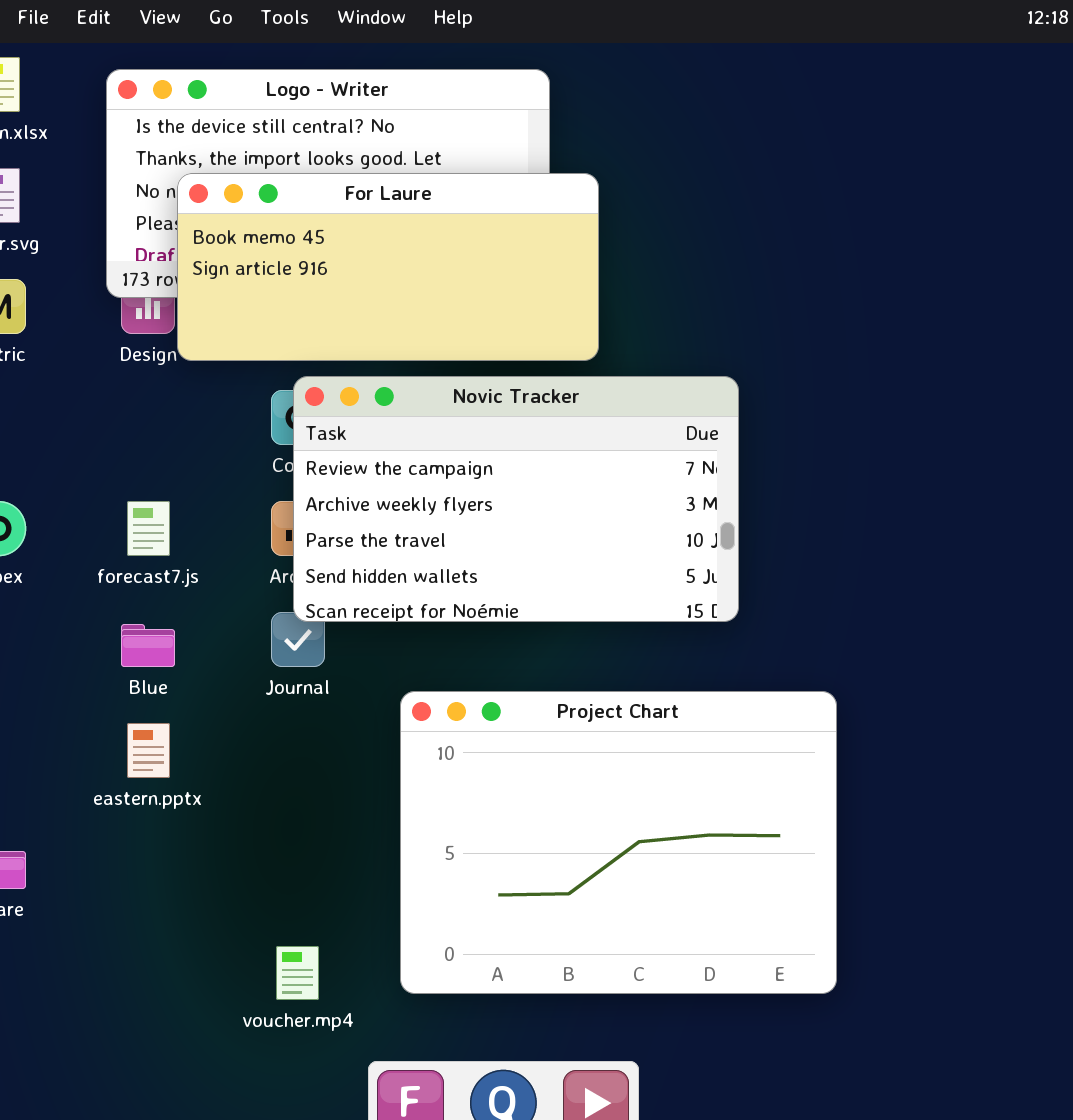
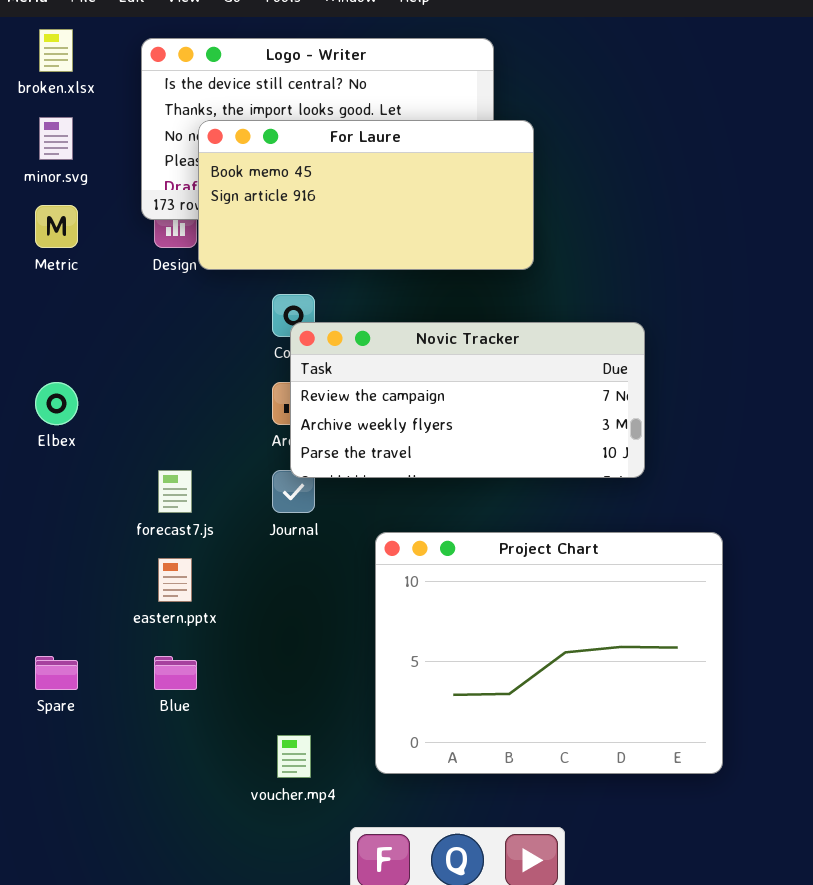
Novic Tracker: [293,376,739,622] -> [290,322,645,478], resized
forecast7.js: [127,501,170,556] -> [158,470,192,513], moved
Blue: [121,624,175,667] -> [154,656,197,690], moved

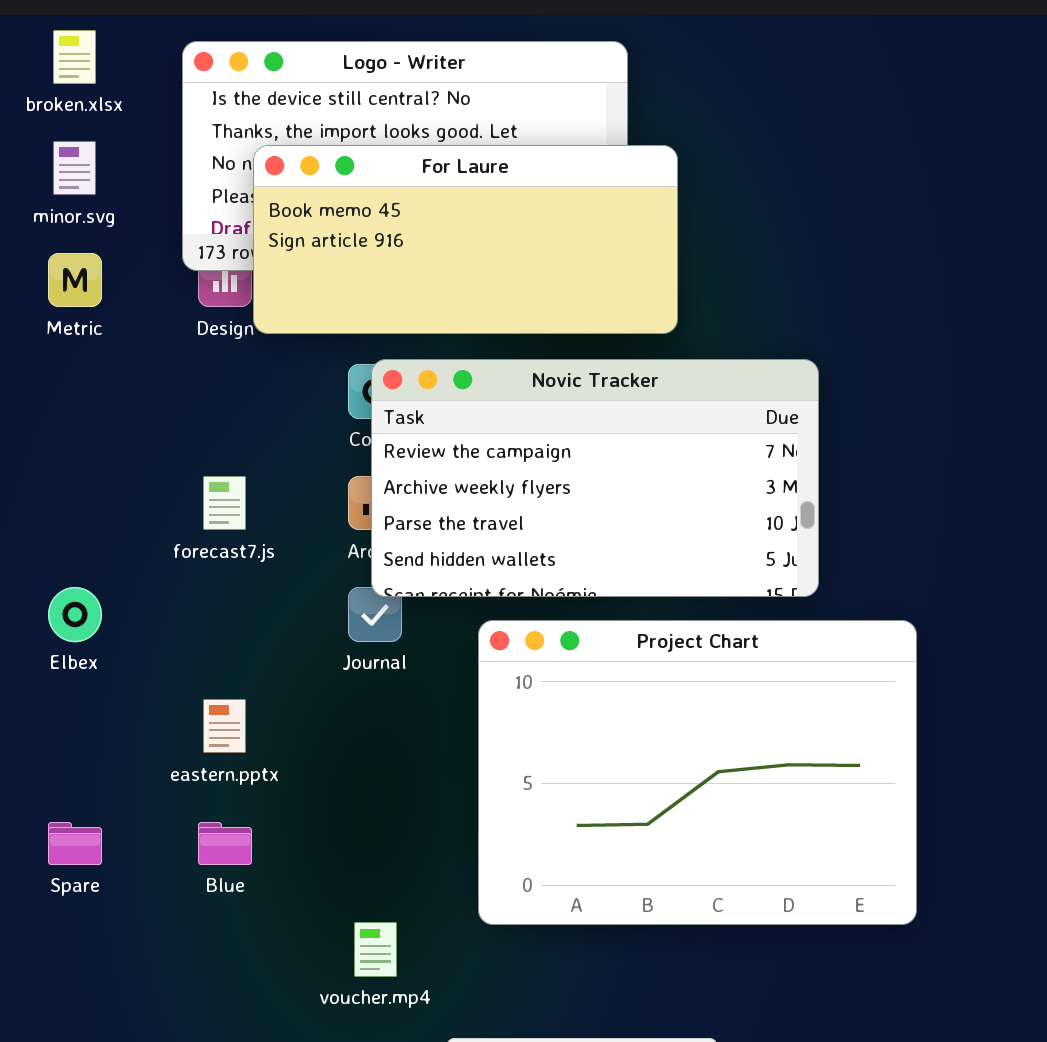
Novic Tracker: [290,322,645,478] -> [371,359,819,597], resized
Elbex: [35,382,78,425] -> [48,587,102,642], moved
forecast7.js: [158,470,192,513] -> [203,476,246,530], moved
Project Chart: [375,532,723,774] -> [478,620,917,925], moved

